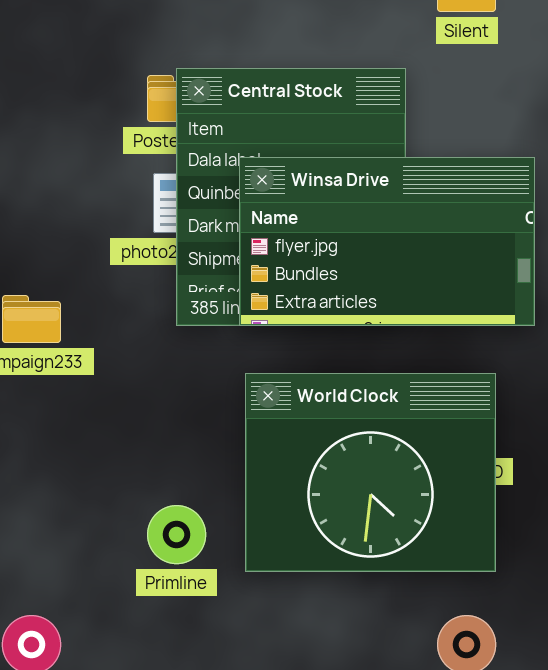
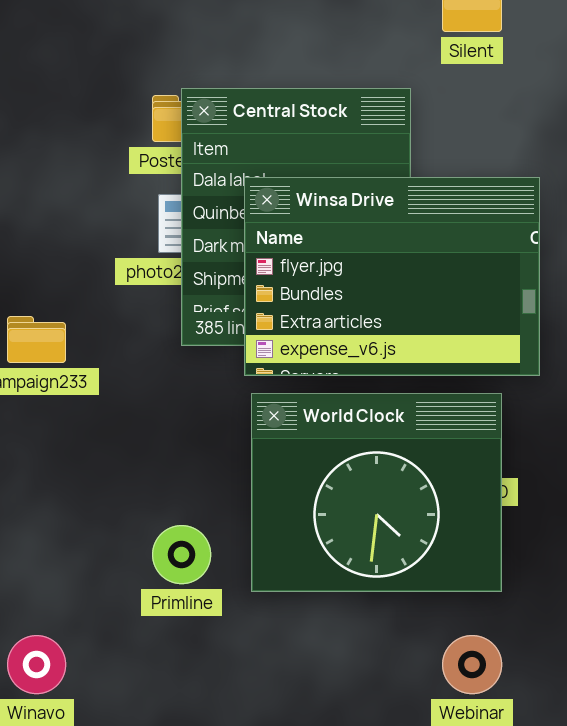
Winsa Drive: [239,157,535,326] -> [244,177,540,376], resized

